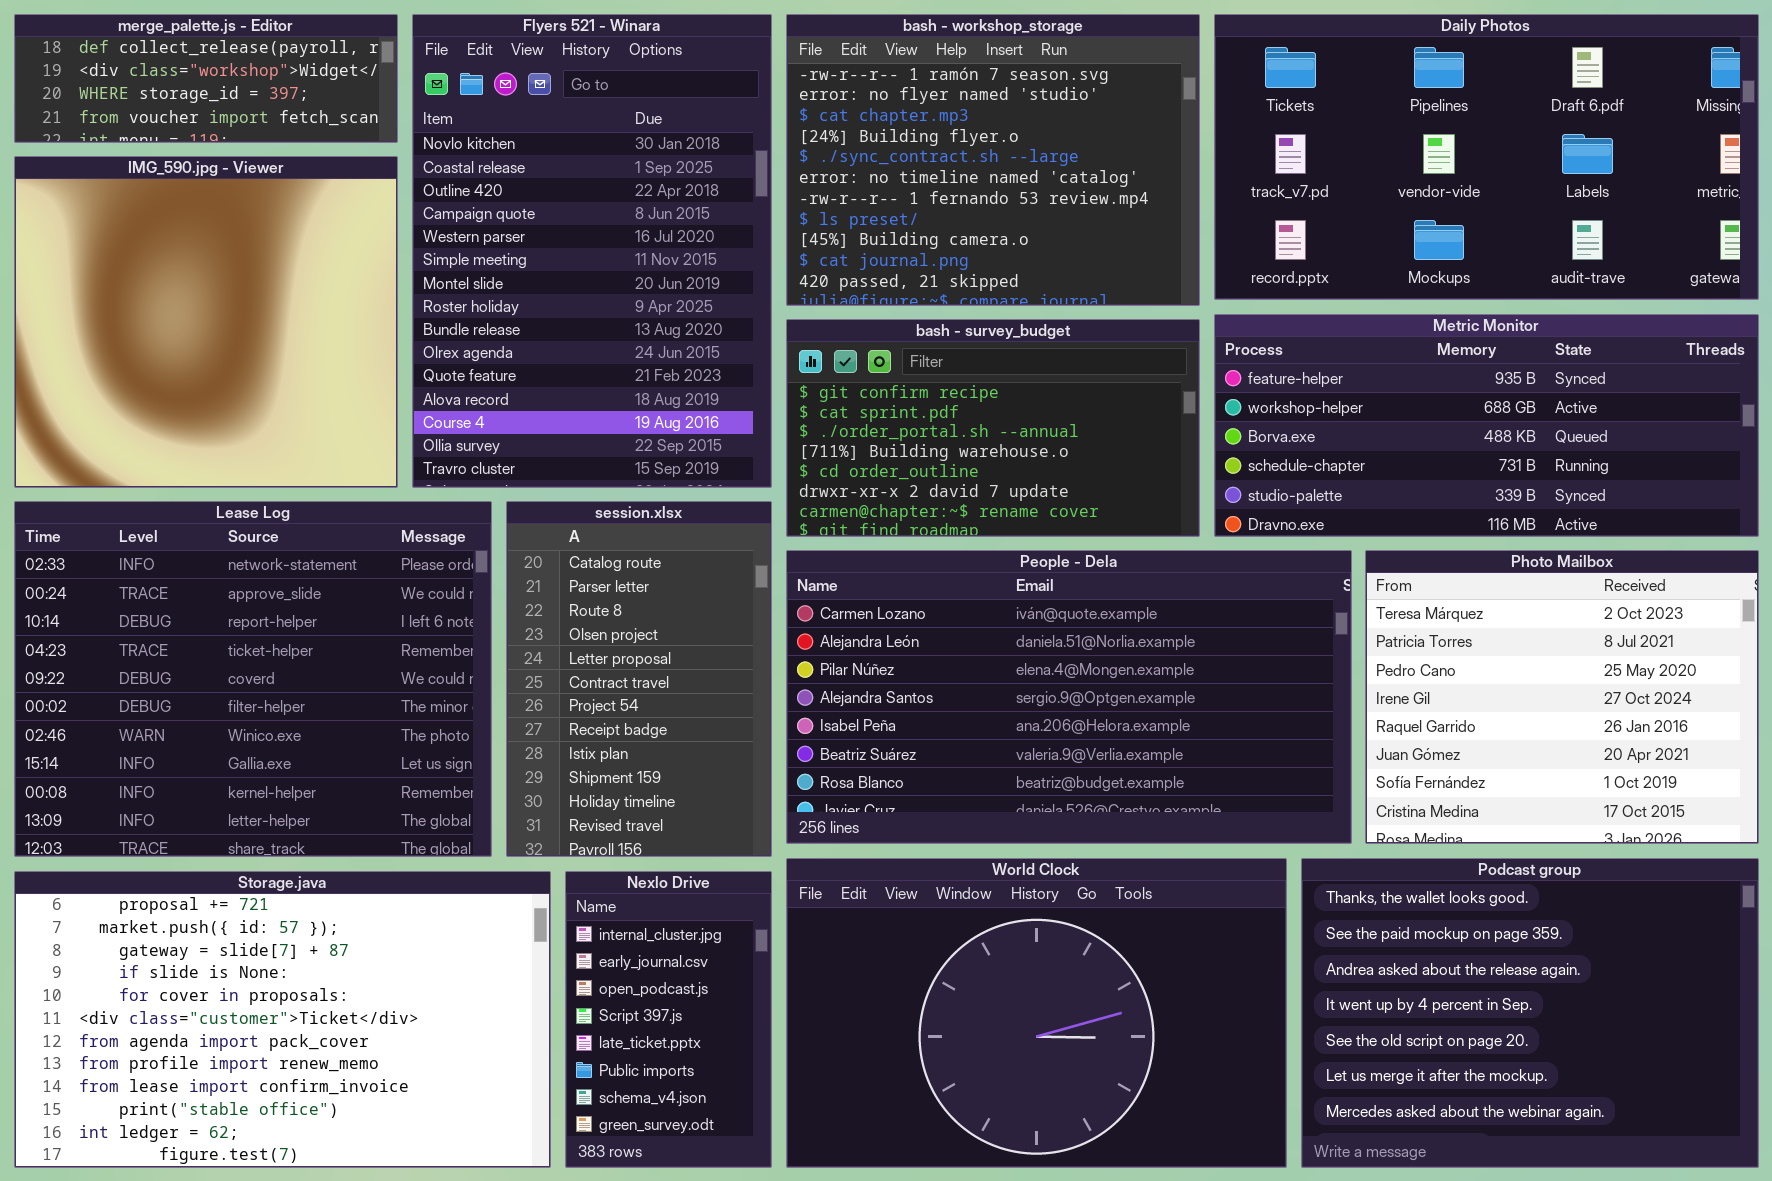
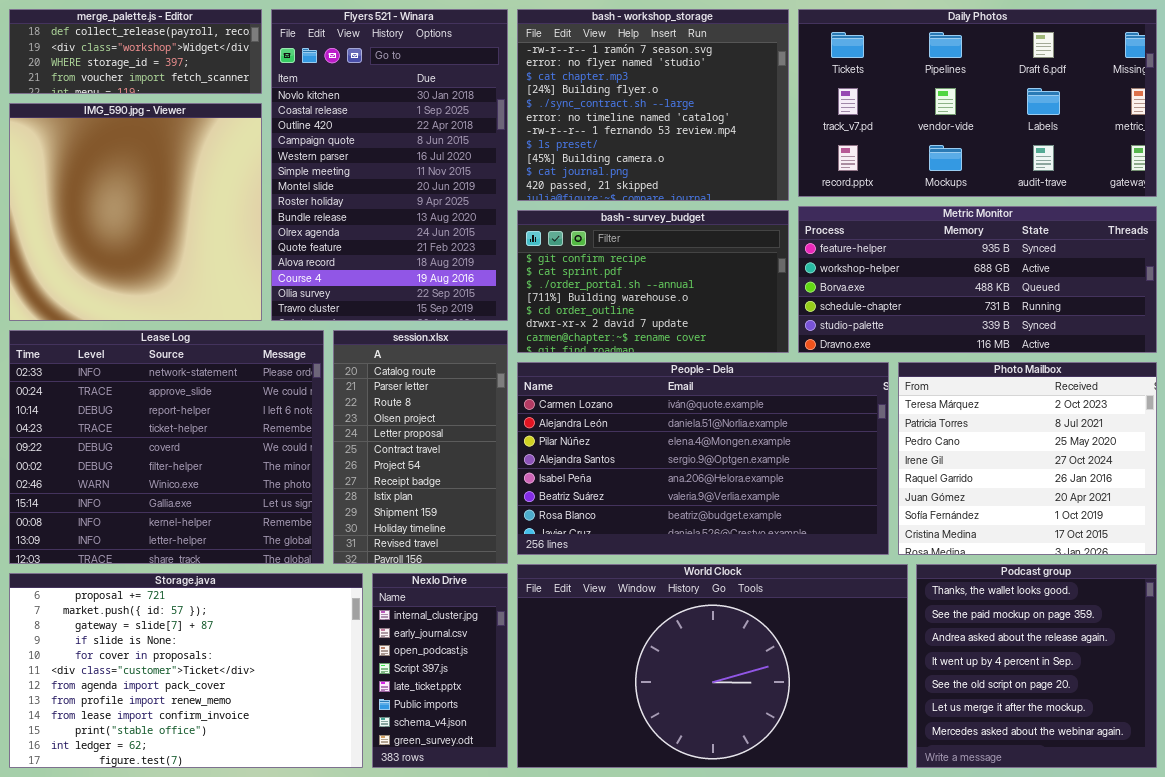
World Clock: [786,858,1287,1168] -> [517,564,908,768], resized
Podcast group: [1301,858,1759,1168] -> [916,564,1157,768], resized

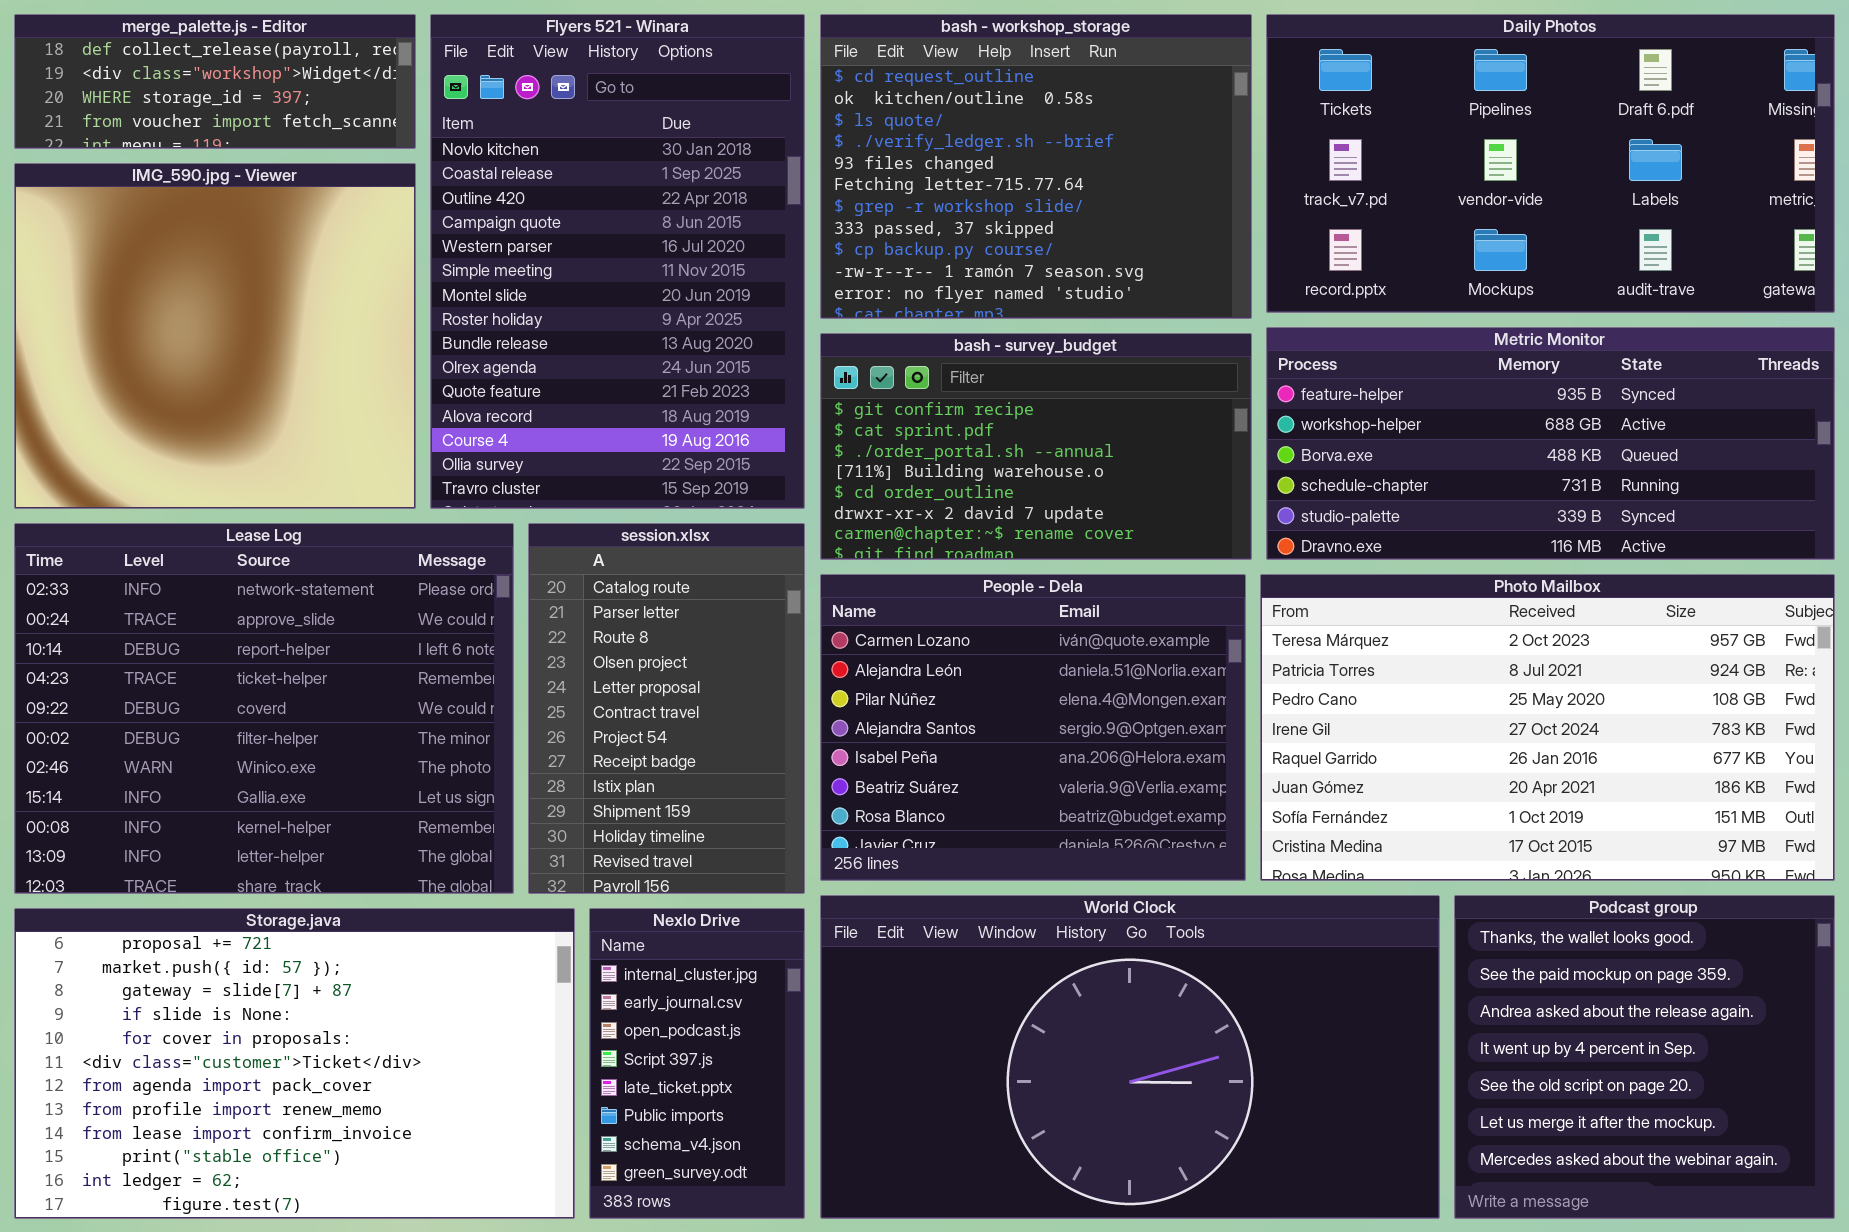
bash - workshop_storage: [517,9,789,201] -> [820,14,1252,319], scrolled up 9 rows
People - Dela: [517,362,889,555] -> [820,574,1246,881], resized
Photo Mailbox: [898,362,1157,555] -> [1260,574,1835,881], resized

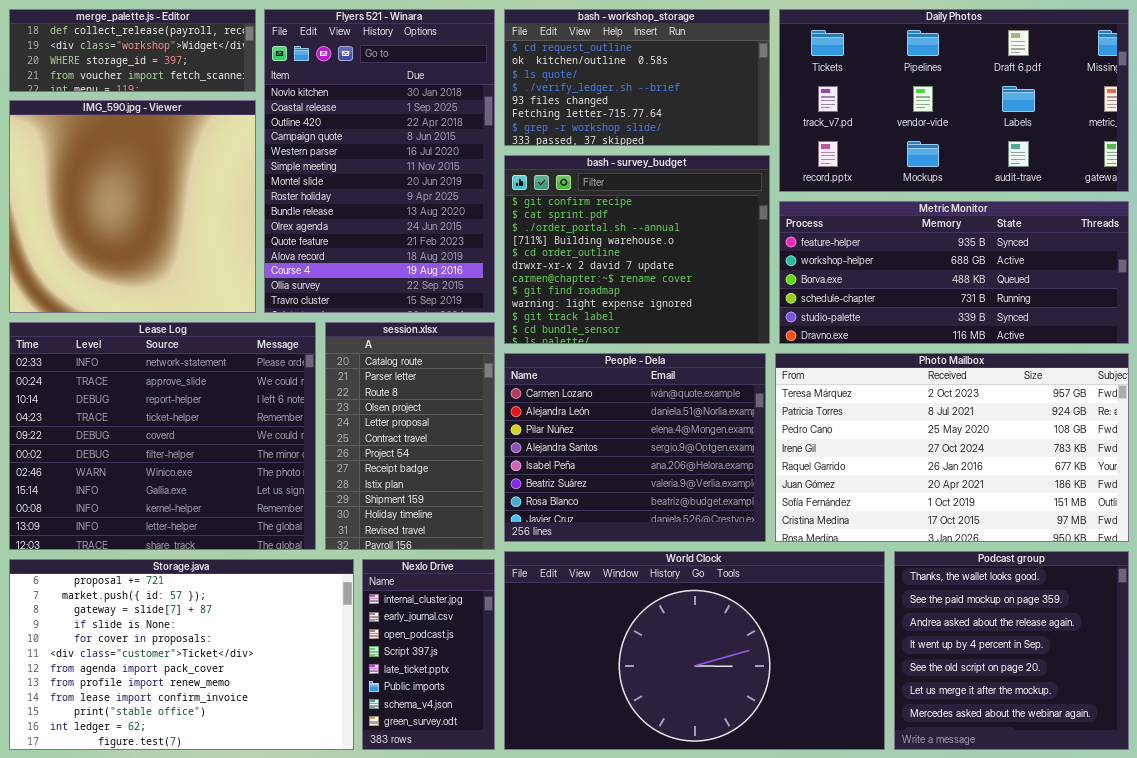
bash - workshop_storage: [820,14,1252,319] -> [504,9,770,146], resized
bash - survey_budget: [820,333,1252,560] -> [504,155,770,344], resized

